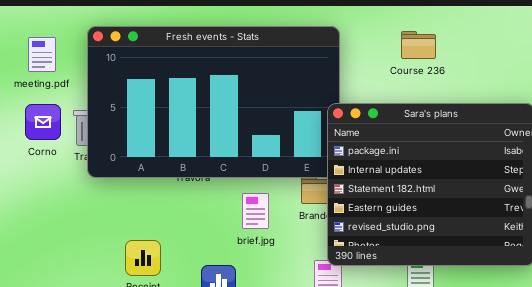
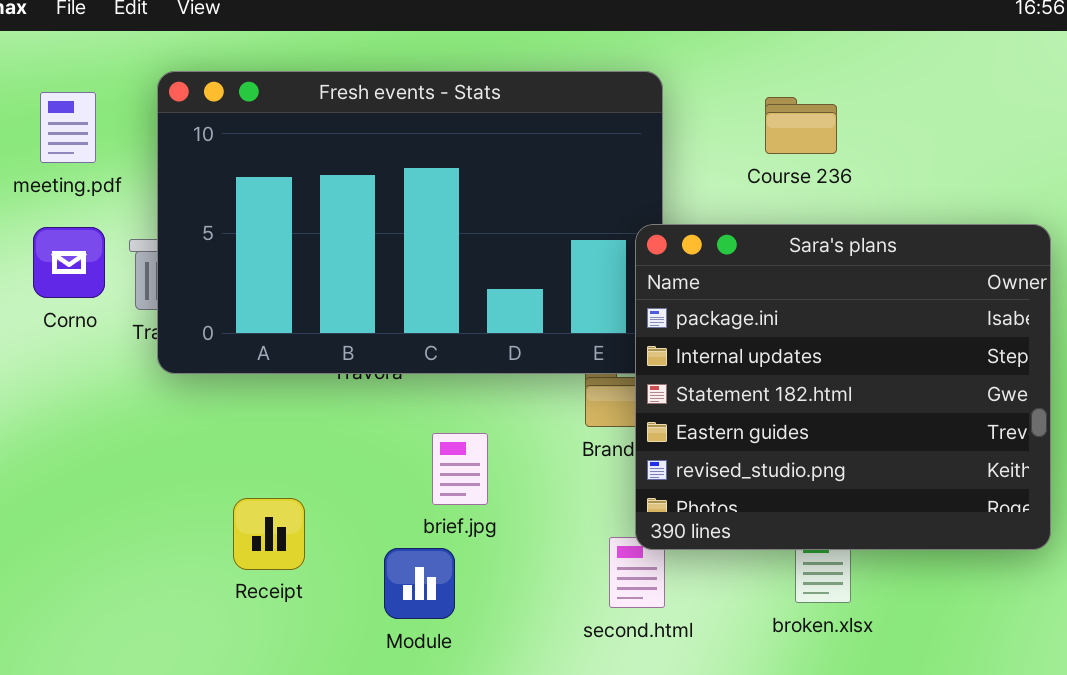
Course 236: [401,31,436,59] -> [765,97,837,154], moved
brief.jpg: [242,193,269,229] -> [432,433,488,505], moved

